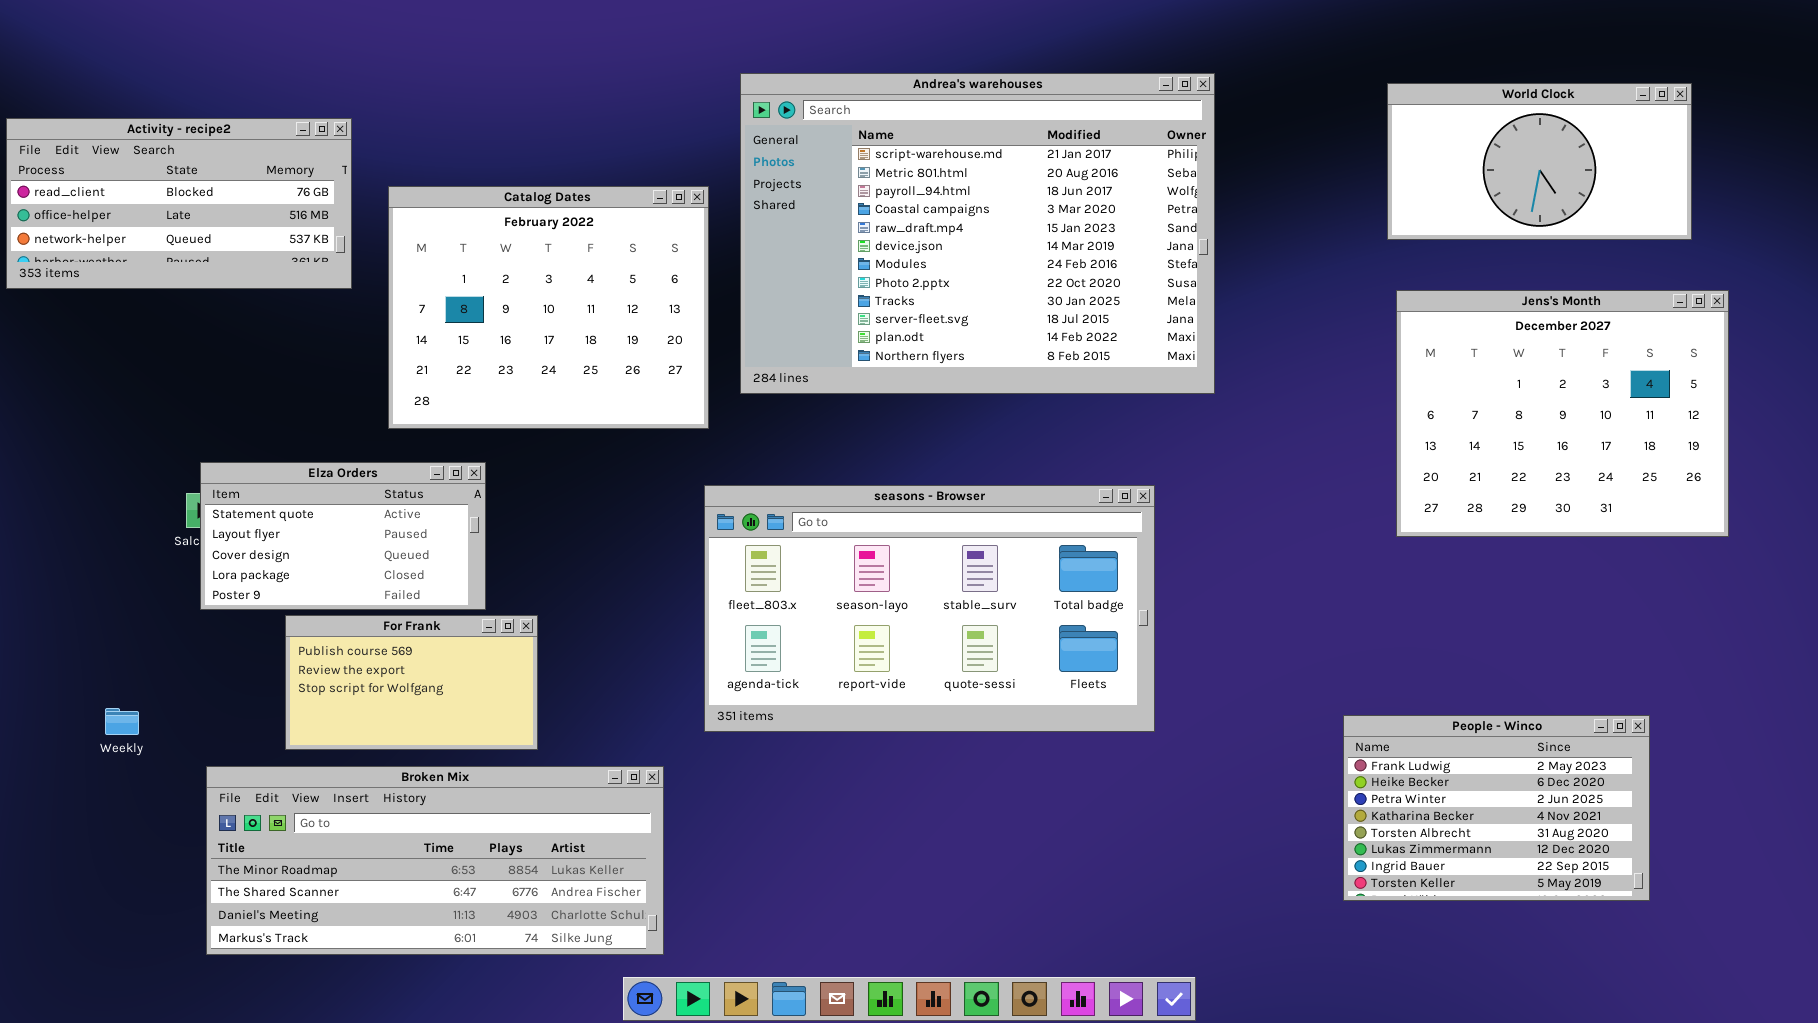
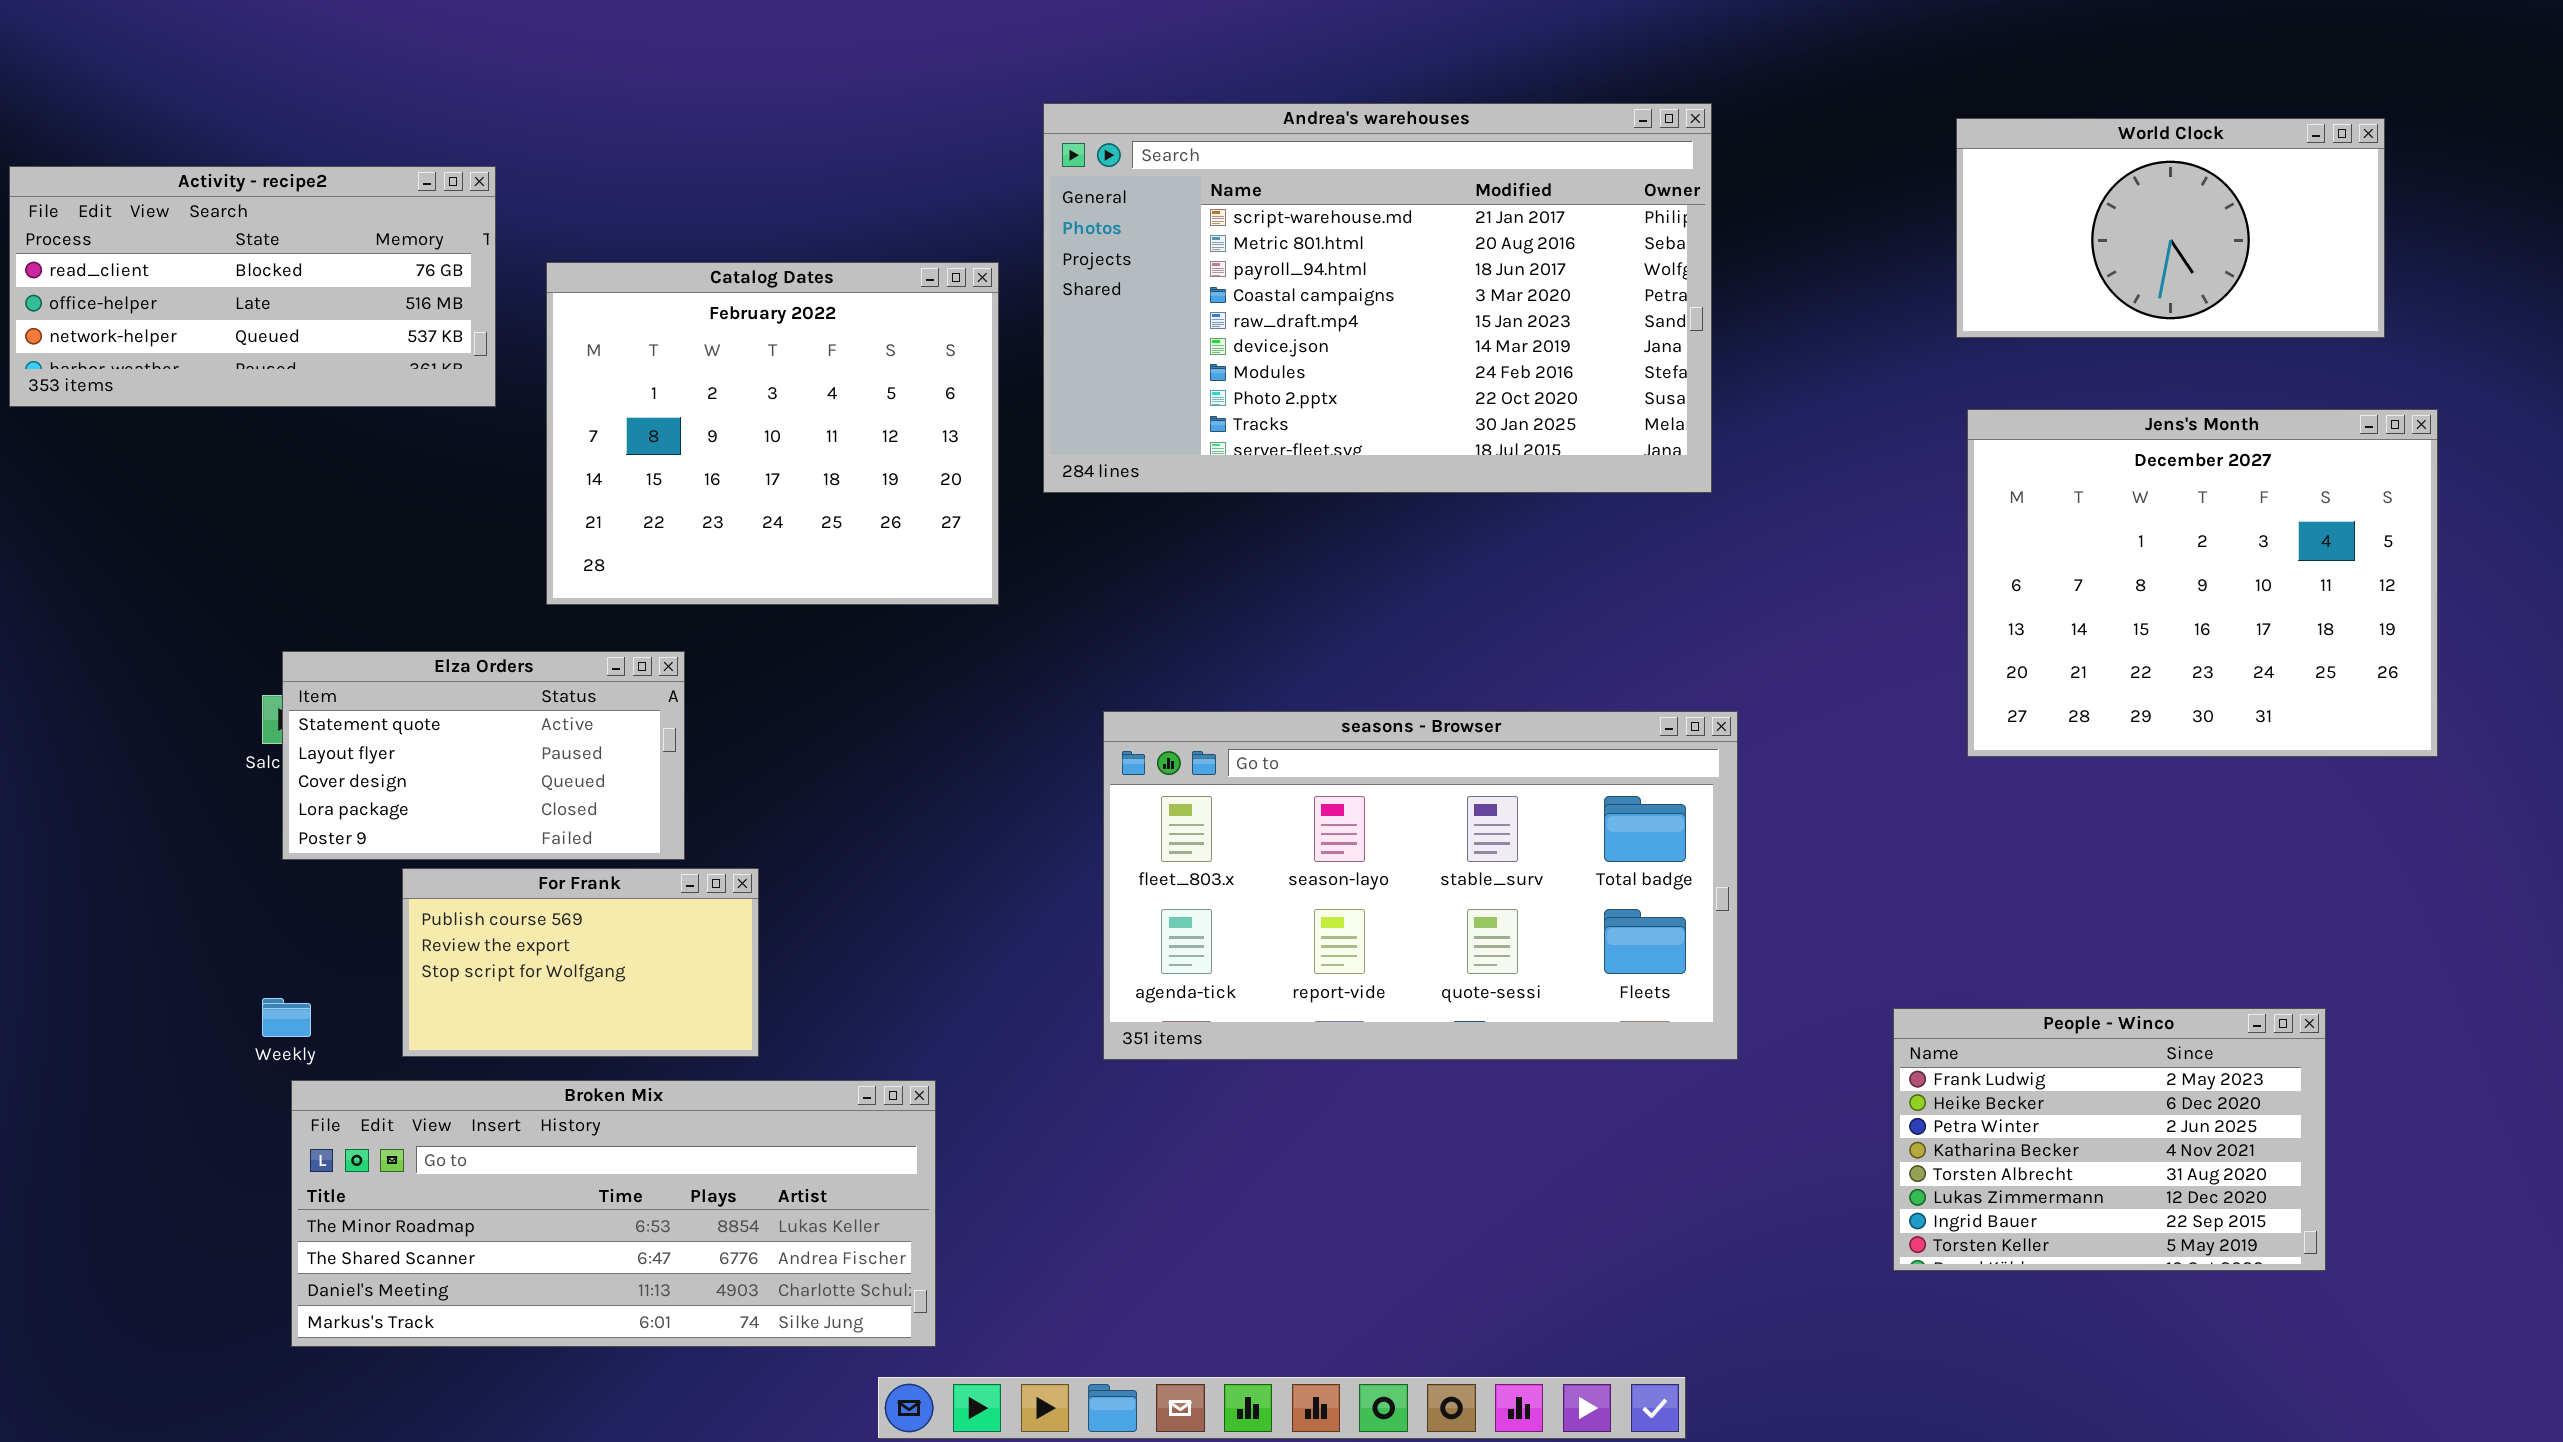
Andrea's warehouses: [740,73,1215,394] -> [1043,103,1712,493], resized
seasons - Browser: [704,485,1155,732] -> [1103,711,1738,1060], moved
Weekly: [105,708,139,735] -> [262,998,311,1037], moved

